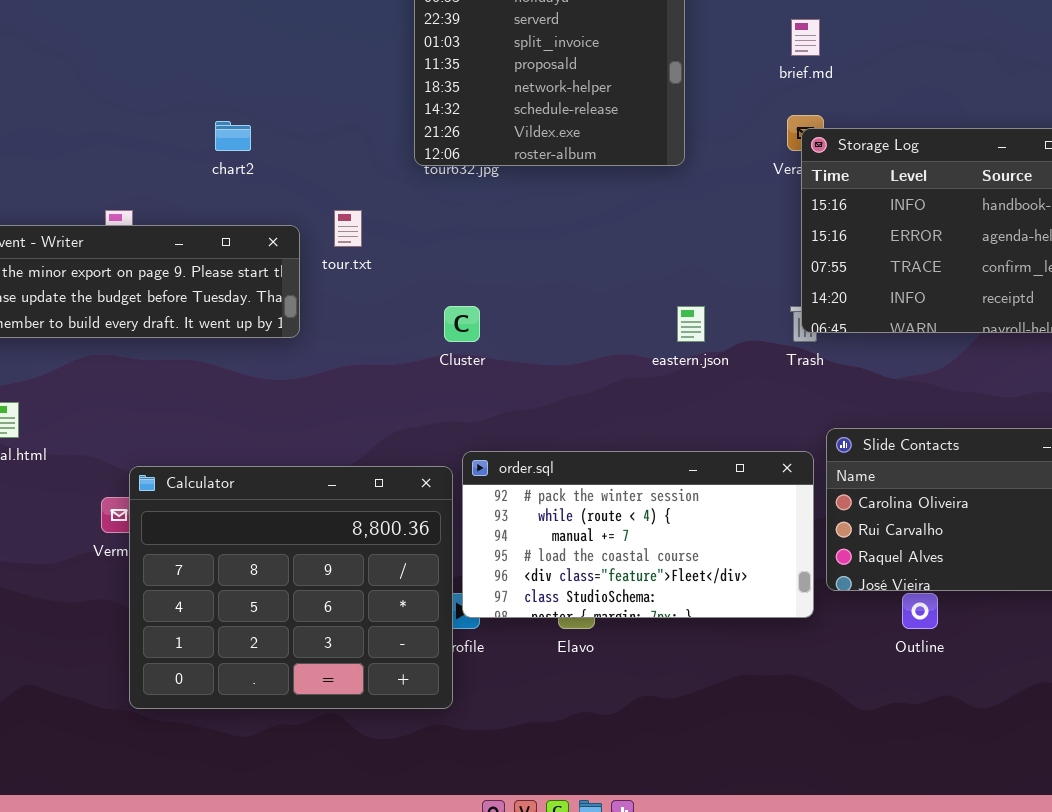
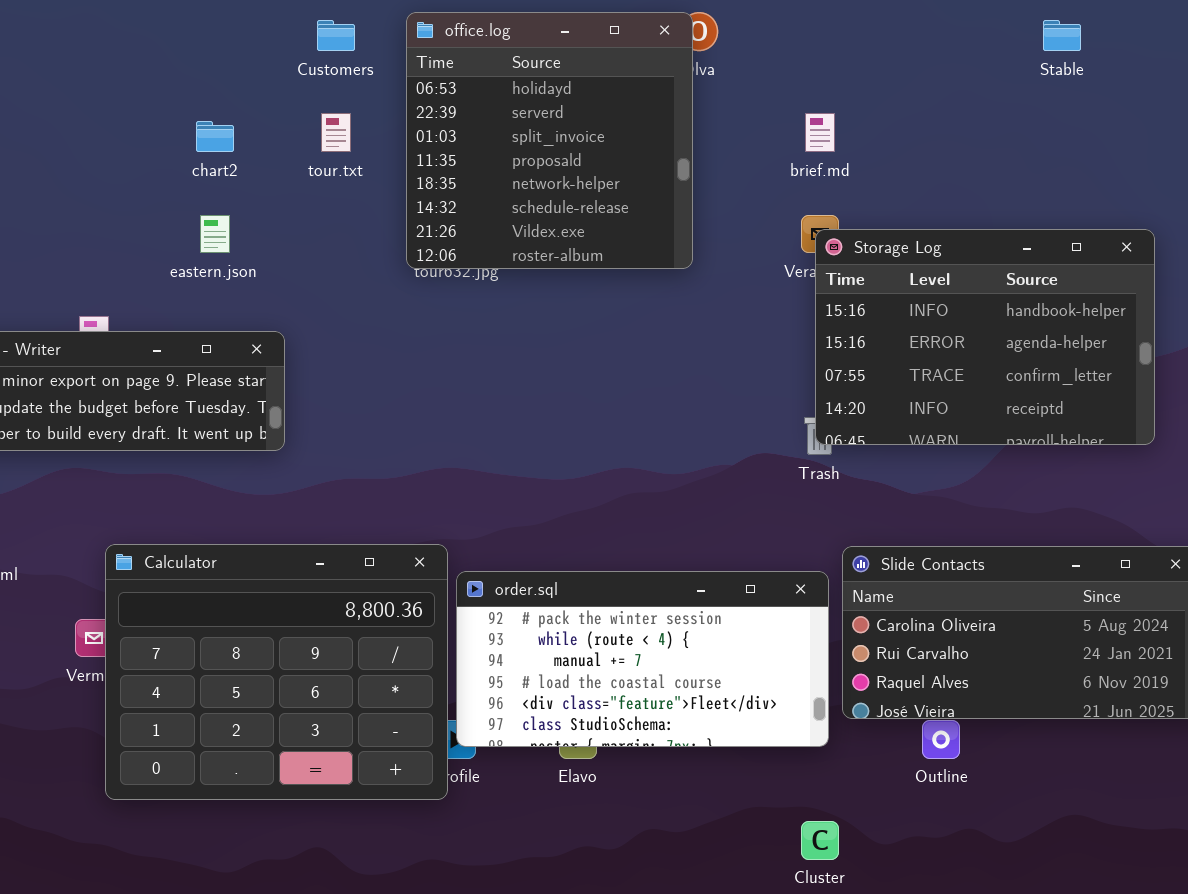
chart2: [215,121,251,151] -> [196,121,234,152], moved
tour.txt: [334,210,362,247] -> [321,113,351,152], moved
Cluster: [444,306,480,342] -> [801,821,839,860], moved
eastern.json: [677,306,705,342] -> [200,215,230,253], moved
Calculator: [129,466,453,709] -> [105,544,448,800], moved

